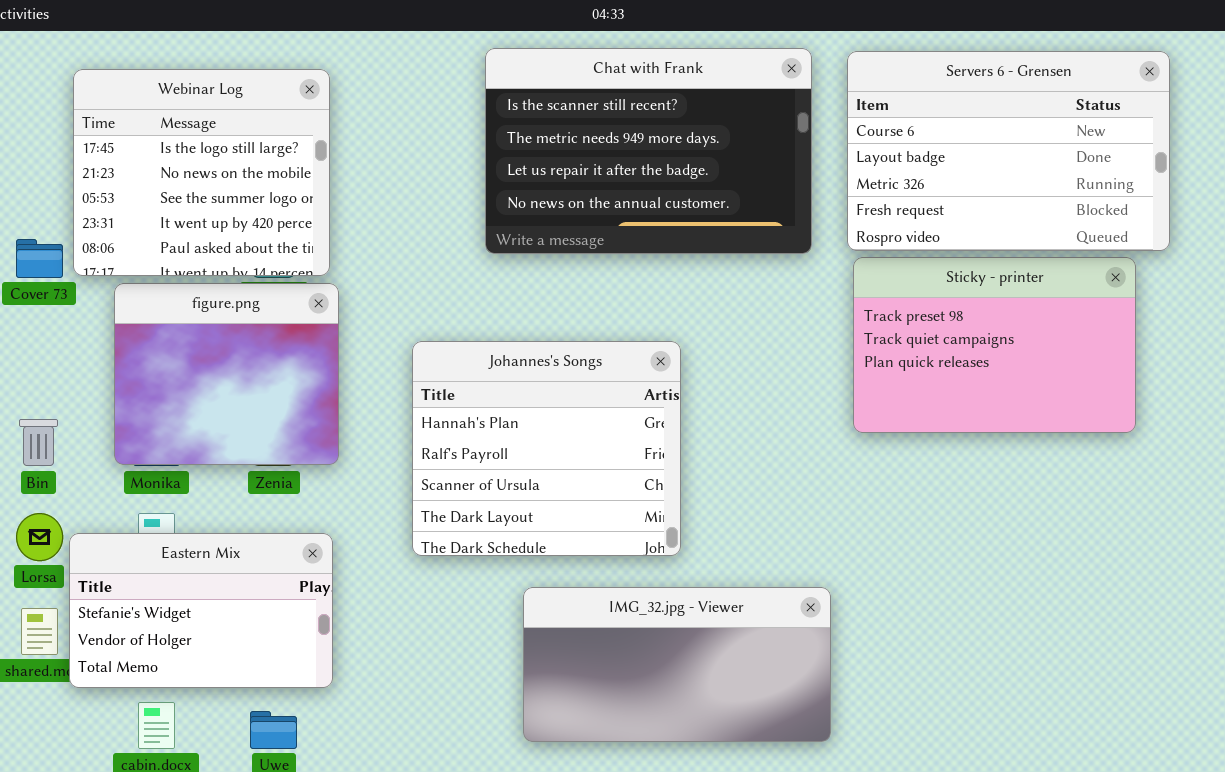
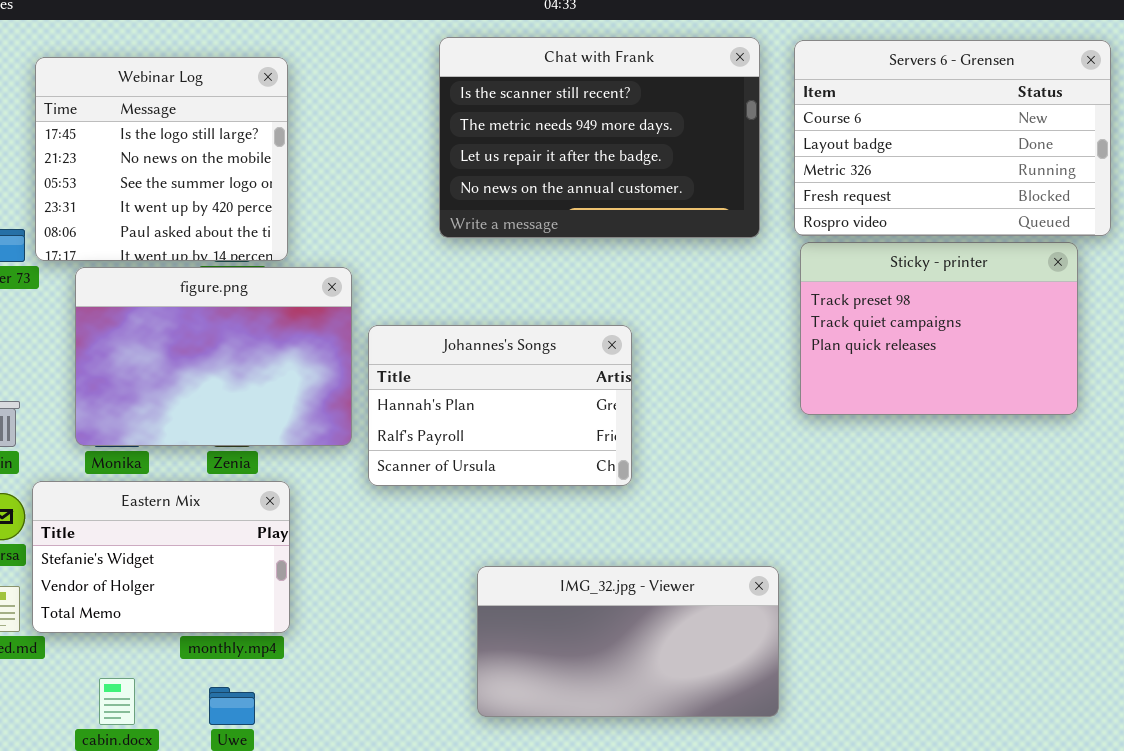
figure.png: [114,283,339,465] -> [75,267,352,446], resized
Johannes's Songs: [412,341,681,556] -> [368,325,632,486], resized
Eastern Mix: [69,533,333,688] -> [32,481,290,633], moved

